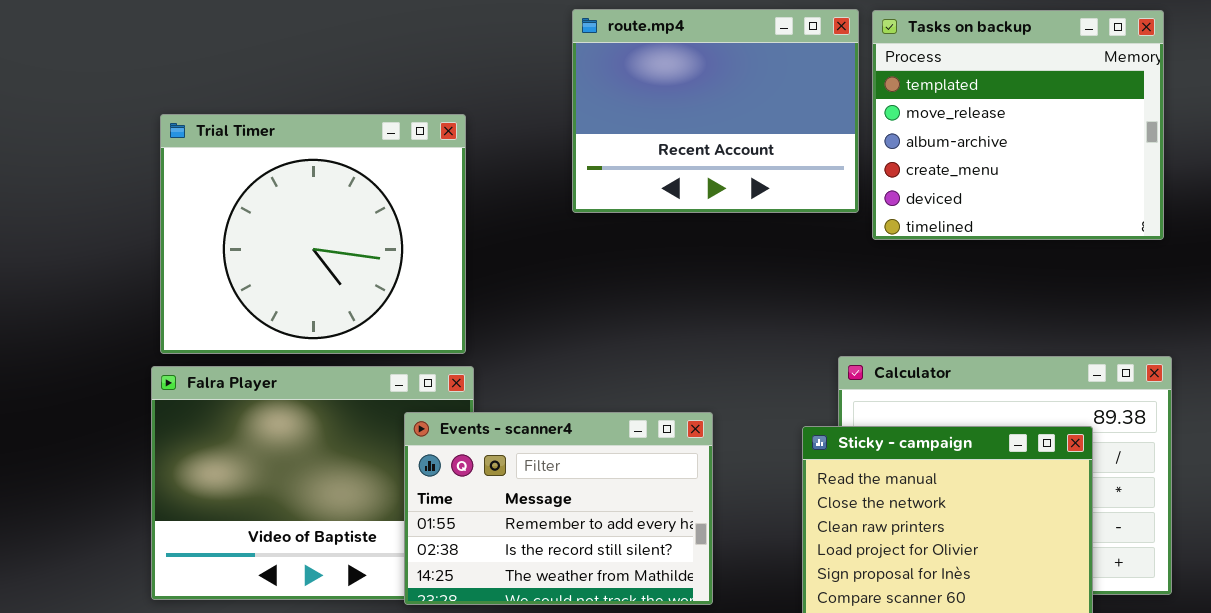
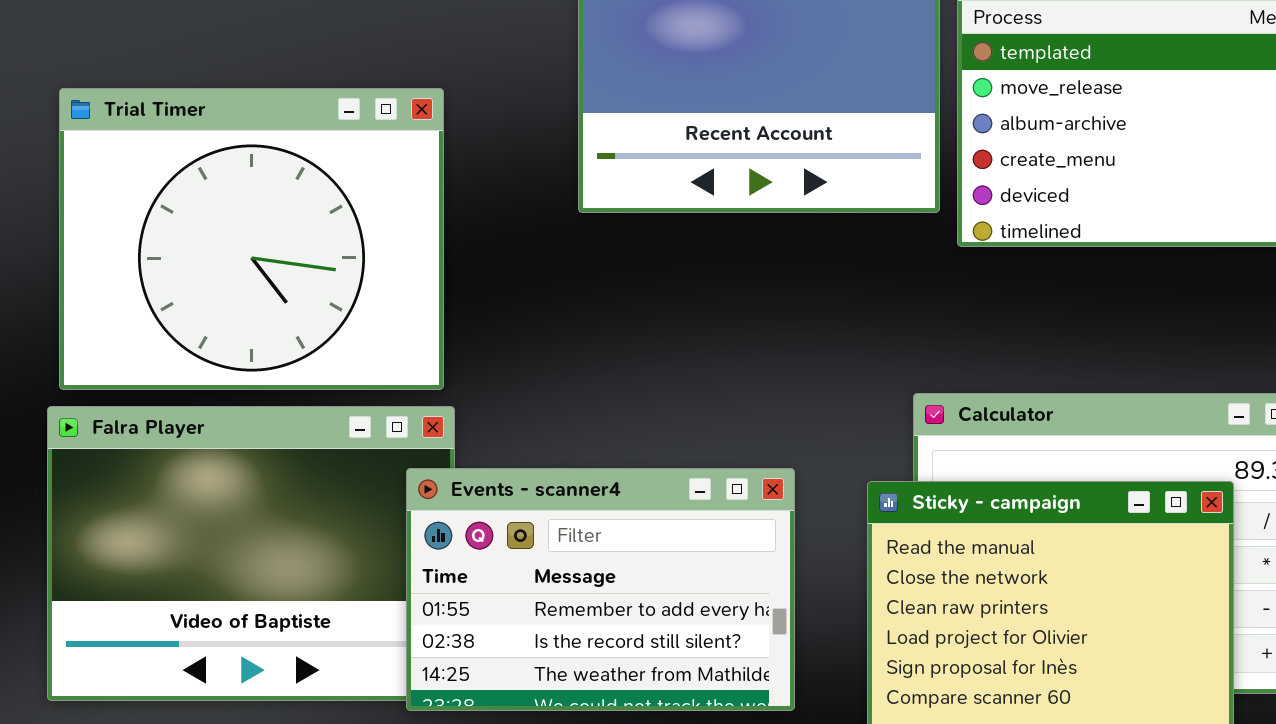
Events - scanner4: [404,412,713,605] -> [406,468,795,711], moved

